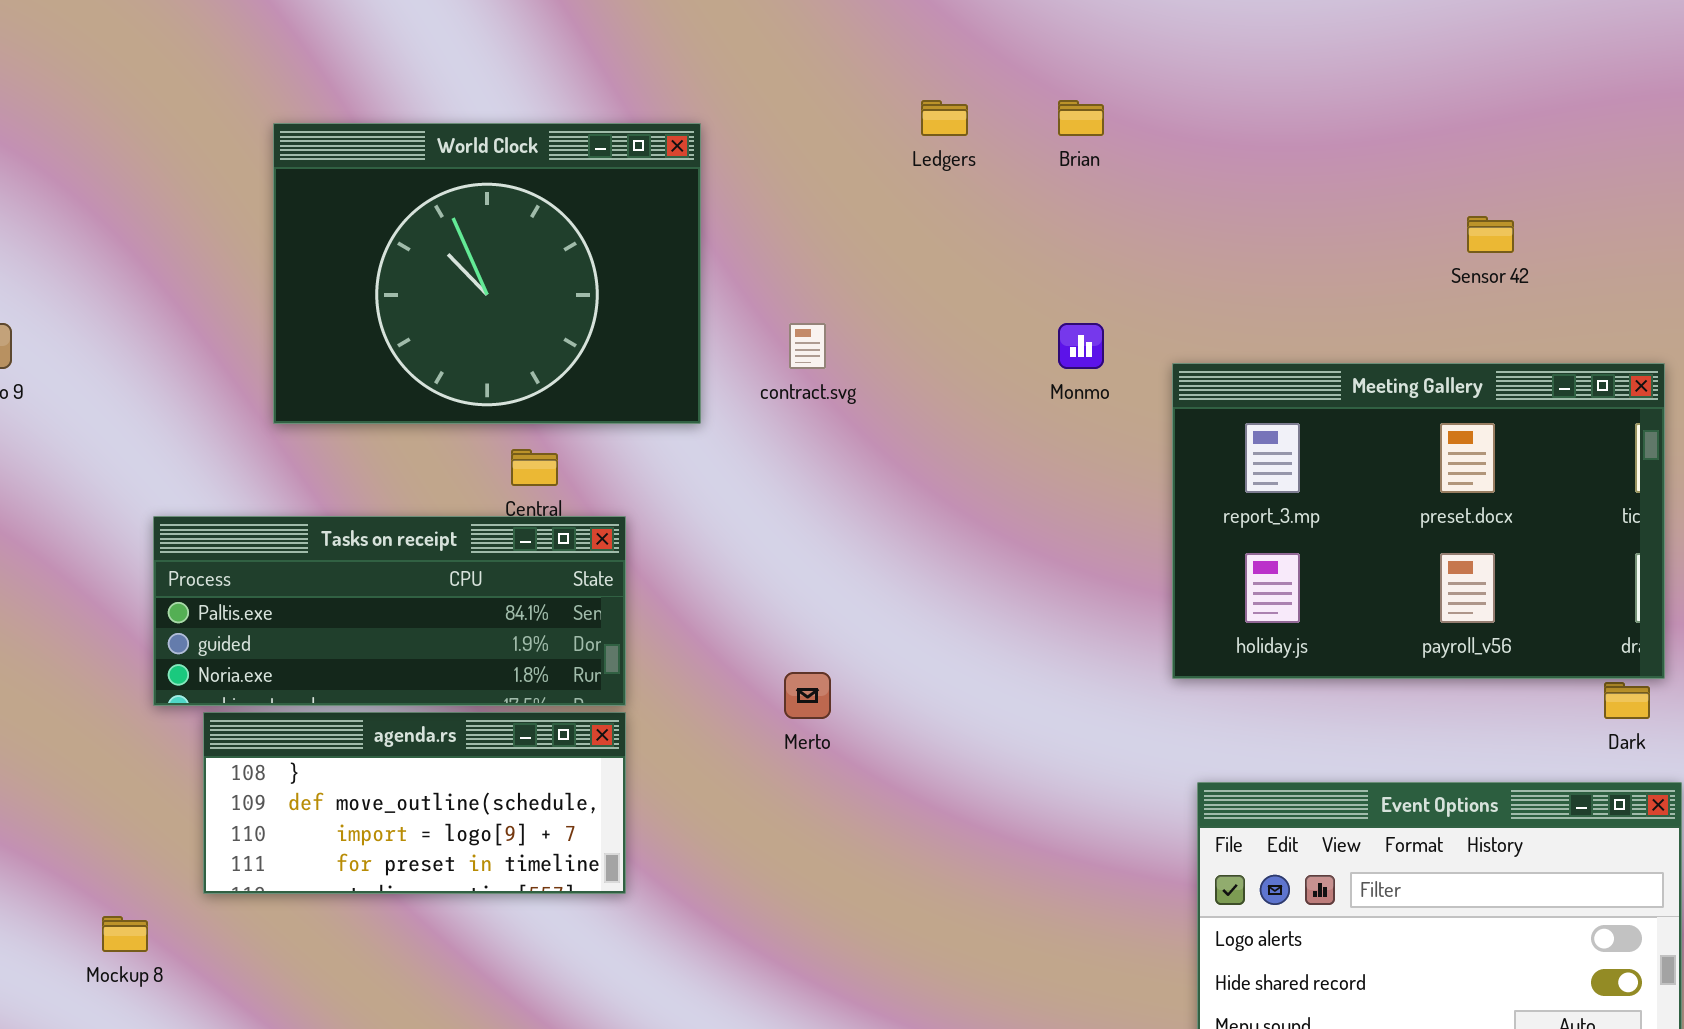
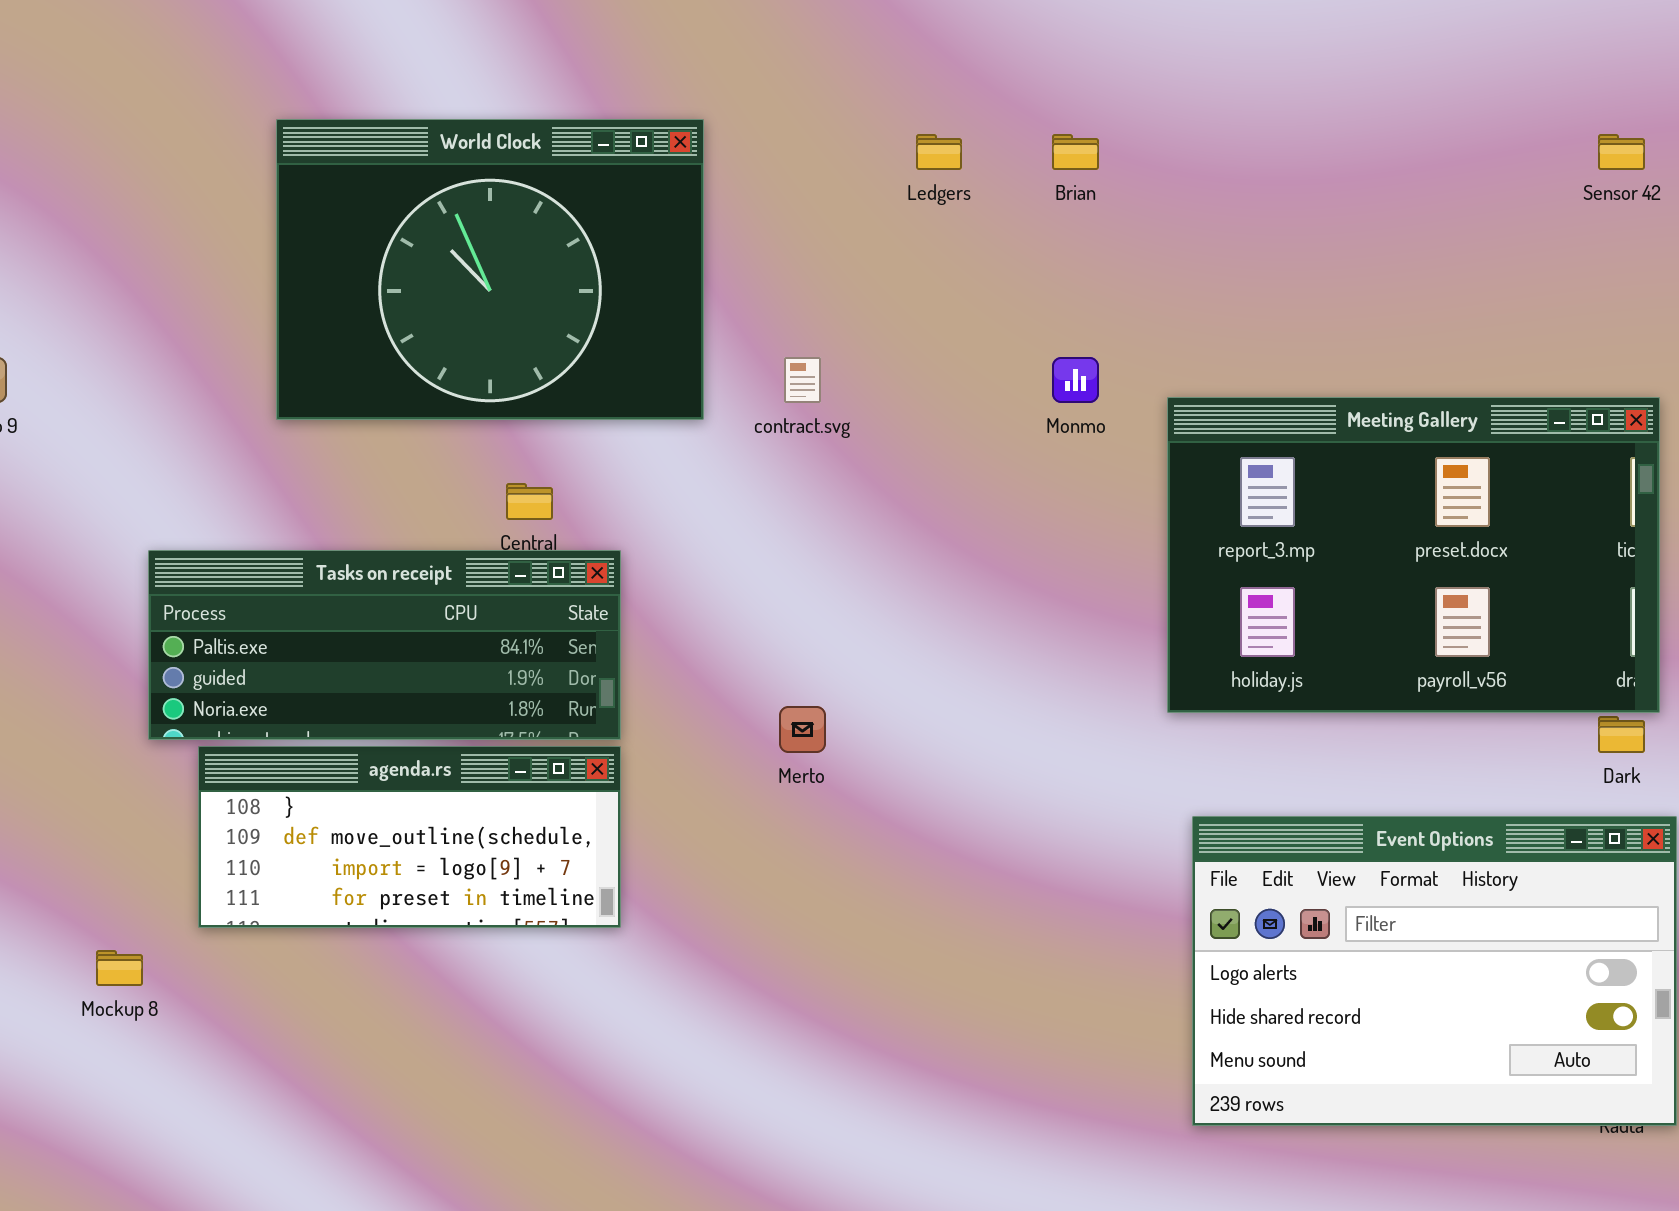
World Clock: [273,123,701,424] -> [276,119,704,420], moved
Sensor 42: [1467,216,1514,253] -> [1598,134,1645,170], moved

